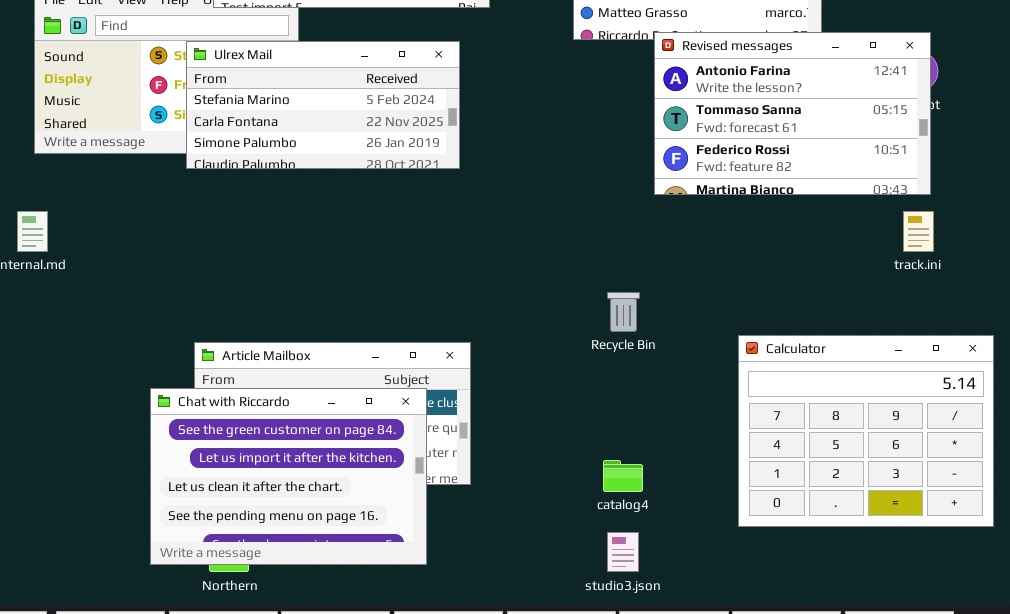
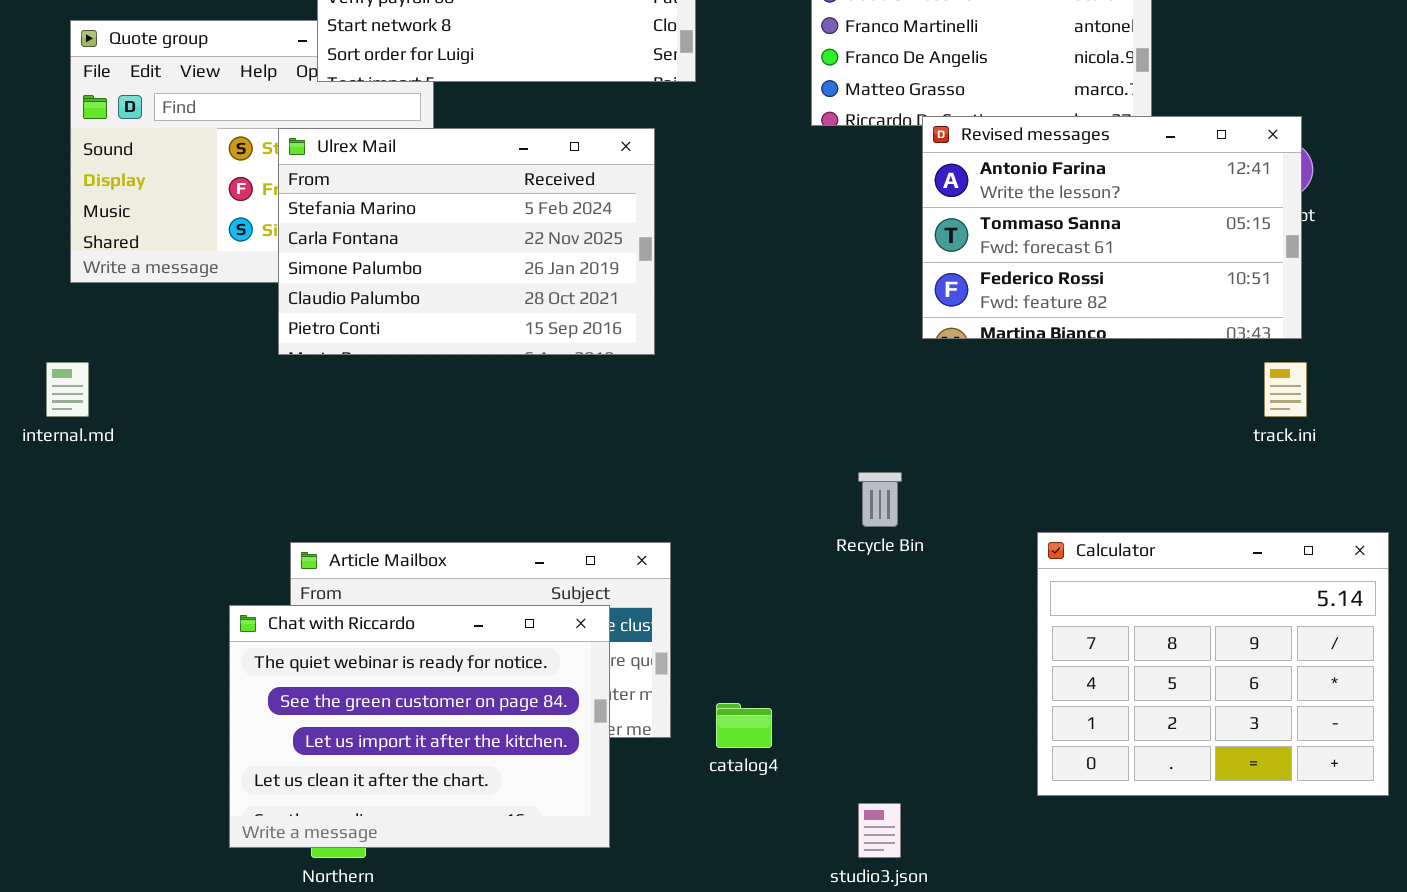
Ulrex Mail: [186,41,460,169] -> [278,128,655,355], resized
Chat with Riccardo: [150,388,427,565] -> [229,605,610,848], scrolled up 1 row
catalog4: [603,460,643,492] -> [716,703,772,748], moved

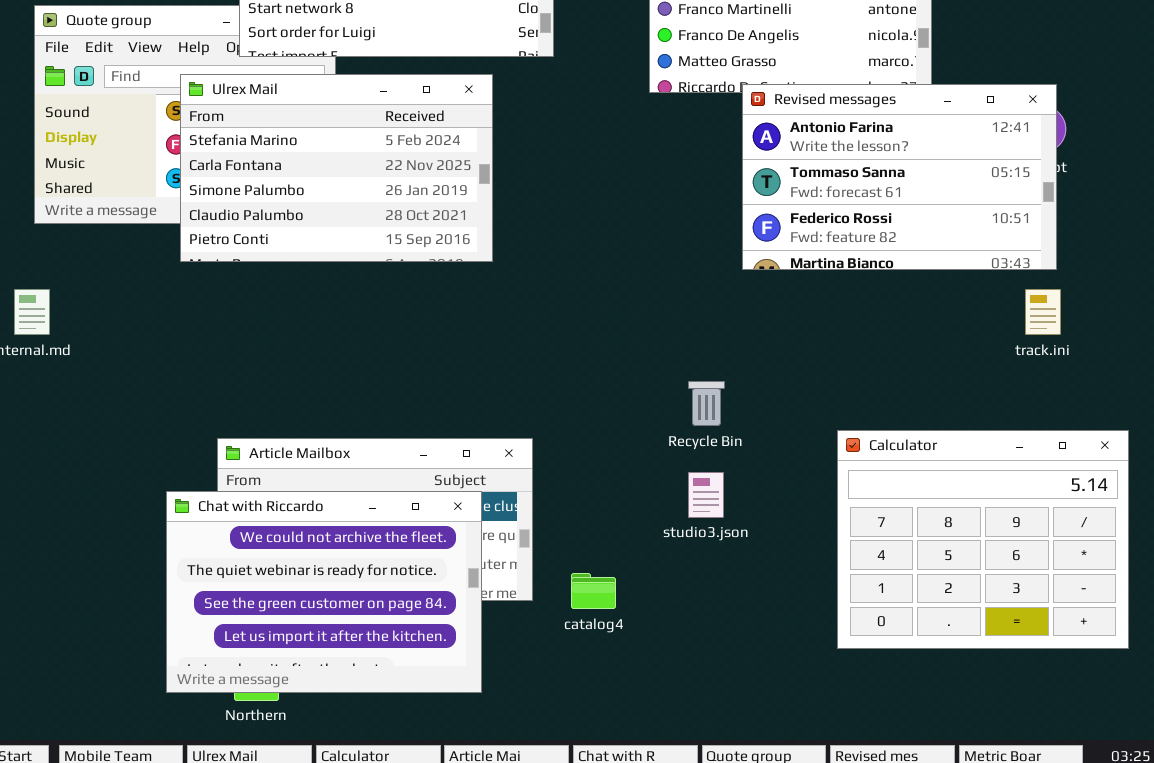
Ulrex Mail: [278,128,655,355] -> [180,74,493,262], moved
Chat with Riccardo: [229,605,610,848] -> [166,491,482,693], scrolled up 1 row
studio3.json: [858,803,901,858] -> [688,472,724,518], moved

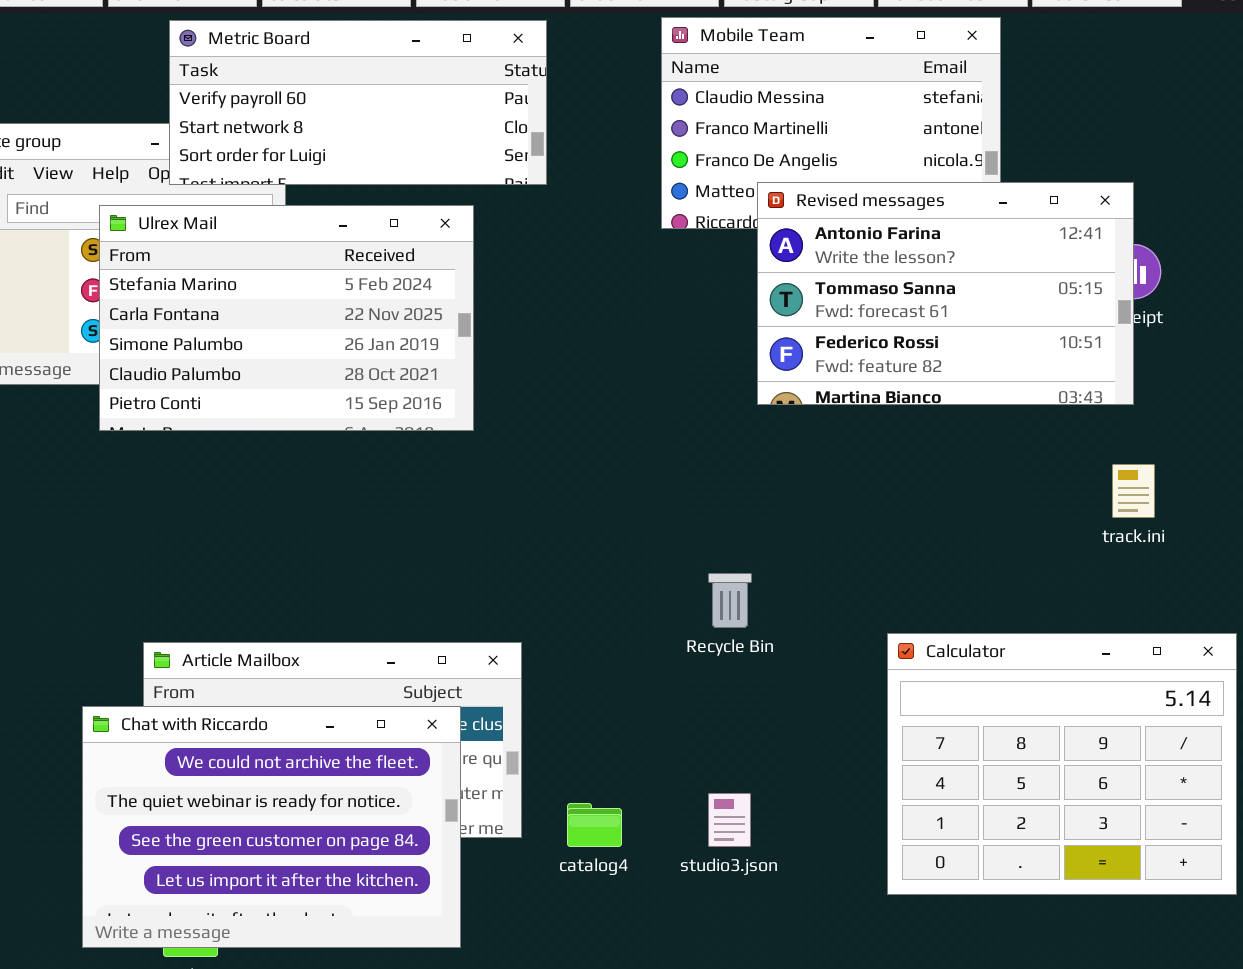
Revised messages: [742,84,1057,270] -> [757,182,1134,405], moved
studio3.json: [688,472,724,518] -> [708,793,751,847], moved

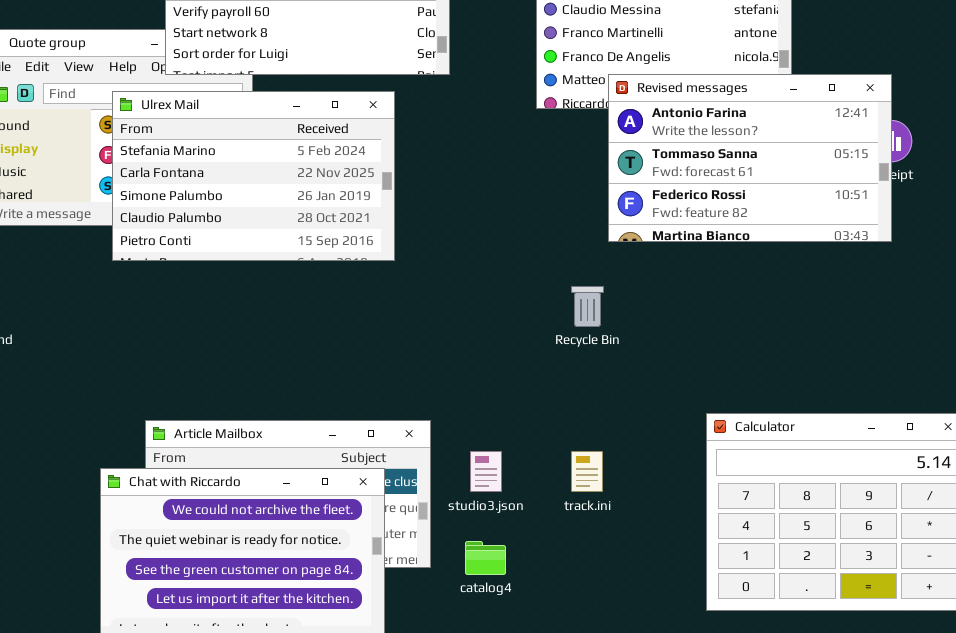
track.ini: [1112,464,1155,518] -> [571,451,603,492], moved
Recycle Bin: [708,573,752,628] -> [571,286,604,327], moved
studio3.json: [708,793,751,847] -> [470,451,502,492], moved

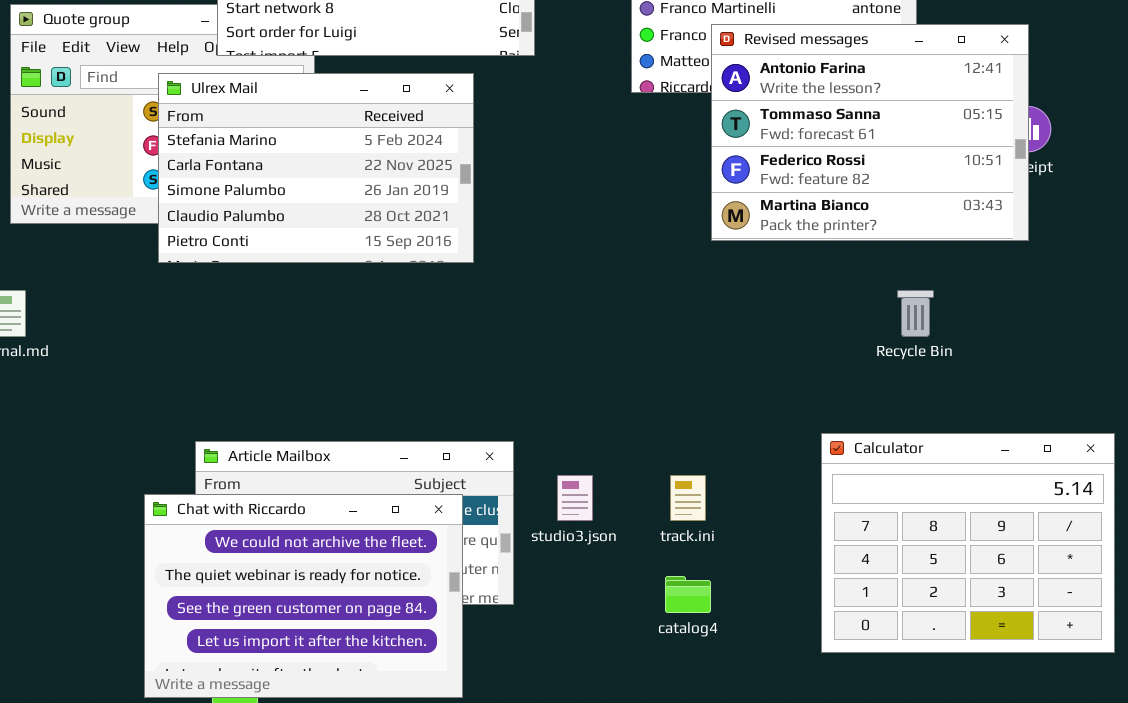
Revised messages: [608,74,892,242] -> [711,24,1029,241], resized
Recycle Bin: [571,286,604,327] -> [897,290,934,337], moved
catalog4: [465,541,506,575] -> [665,576,711,613], moved

